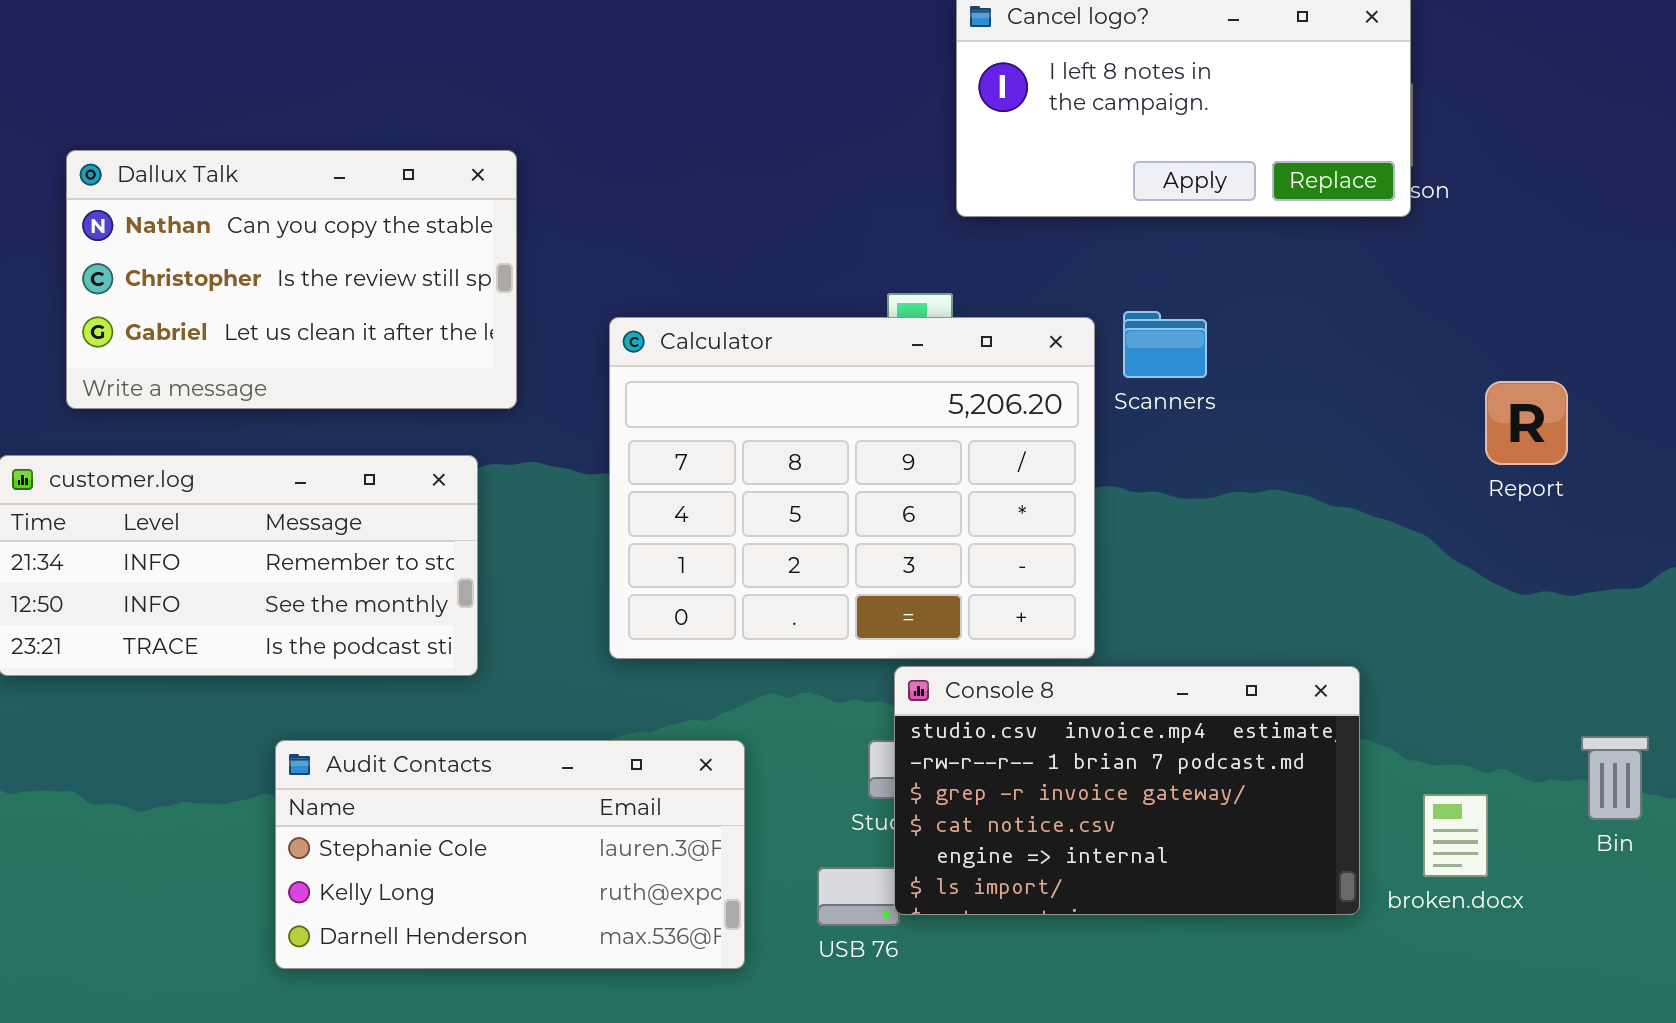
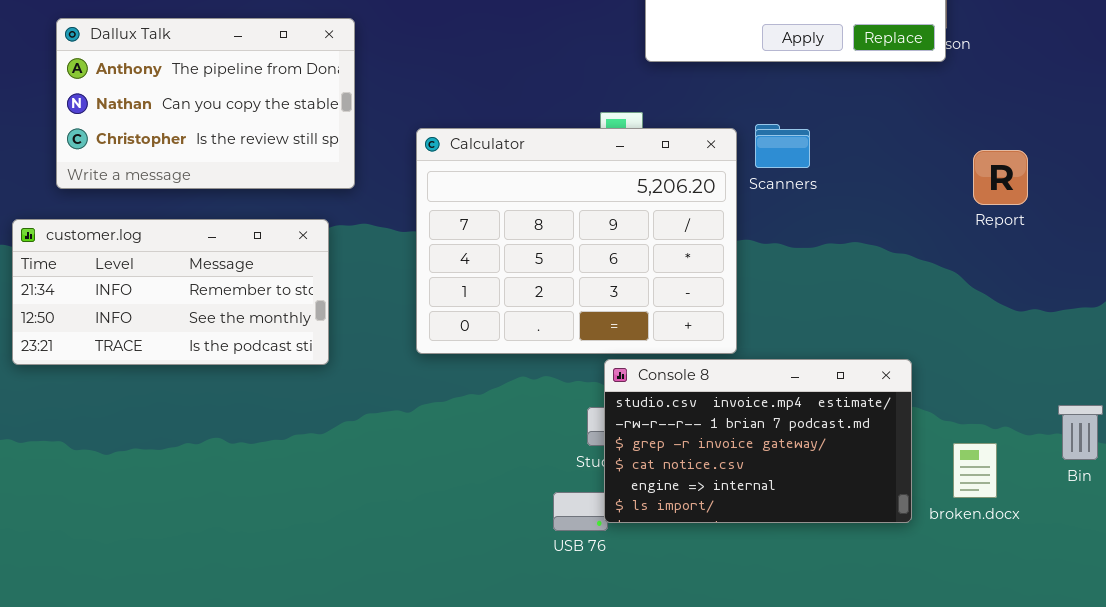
Dallux Talk: [66,150,517,409] -> [56,18,355,189], scrolled up 1 row
Report: [1485,381,1568,465] -> [973,150,1028,205], moved
Audit Contacts: [275,740,745,969] -> none, closed

